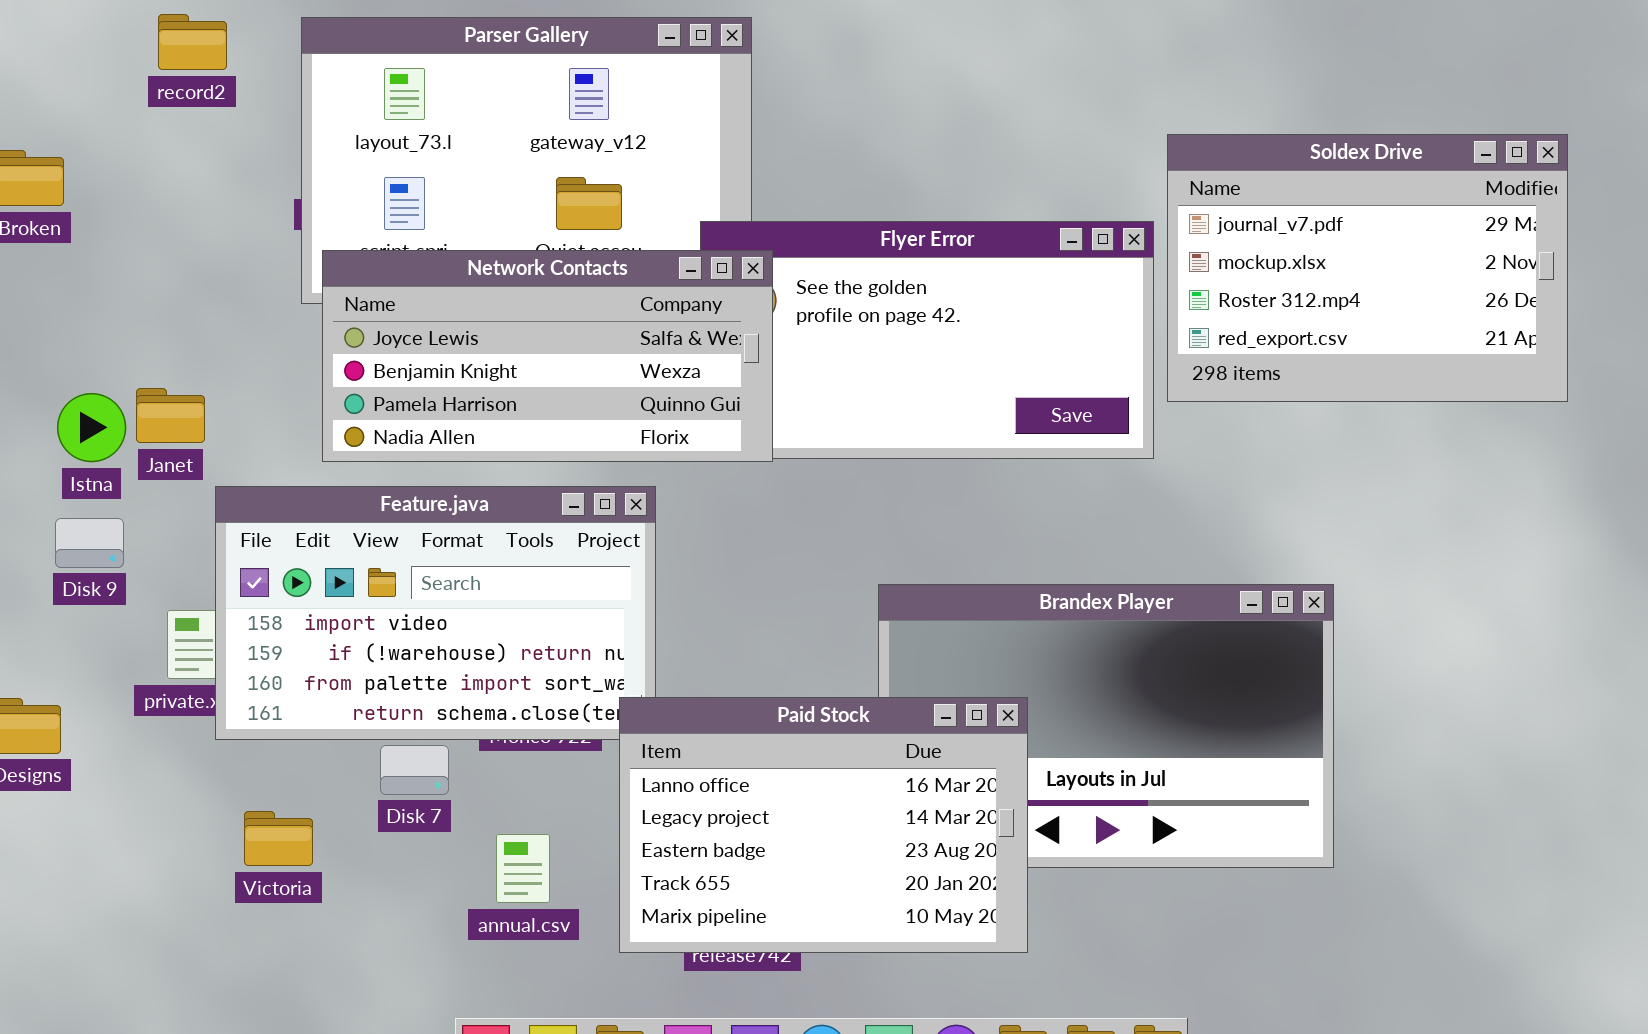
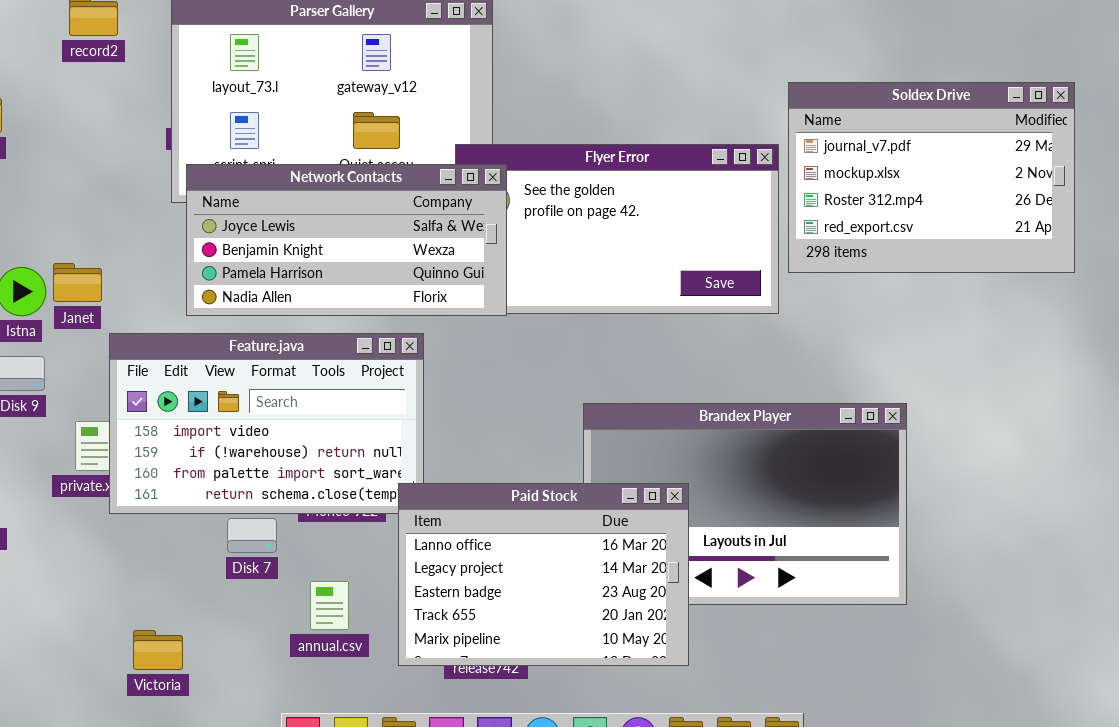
Victoria: [244,811,313,866] -> [133,630,183,670], moved

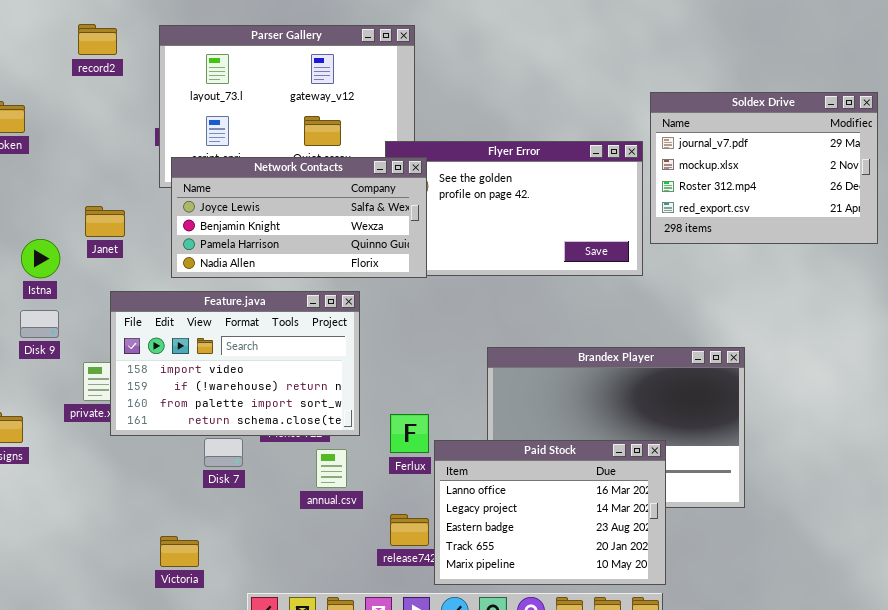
Janet: [53,263,102,302] -> [85,206,125,237], moved
Paid Stock: [398,483,689,666] -> [434,440,666,585], moved
annual.csv: [310,581,349,630] -> [316,449,347,488], moved
Victoria: [133,630,183,670] -> [160,536,199,567], moved

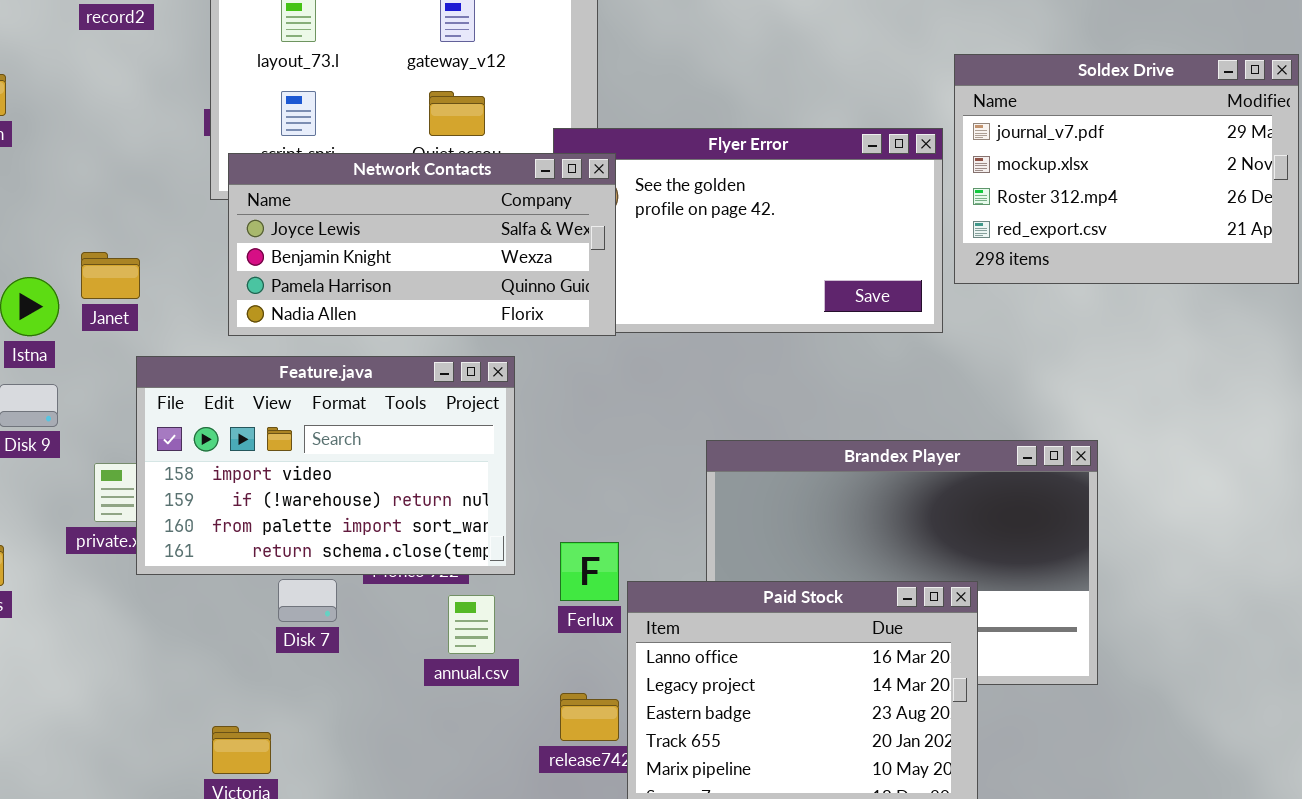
Janet: [85,206,125,237] -> [81,252,140,299], moved

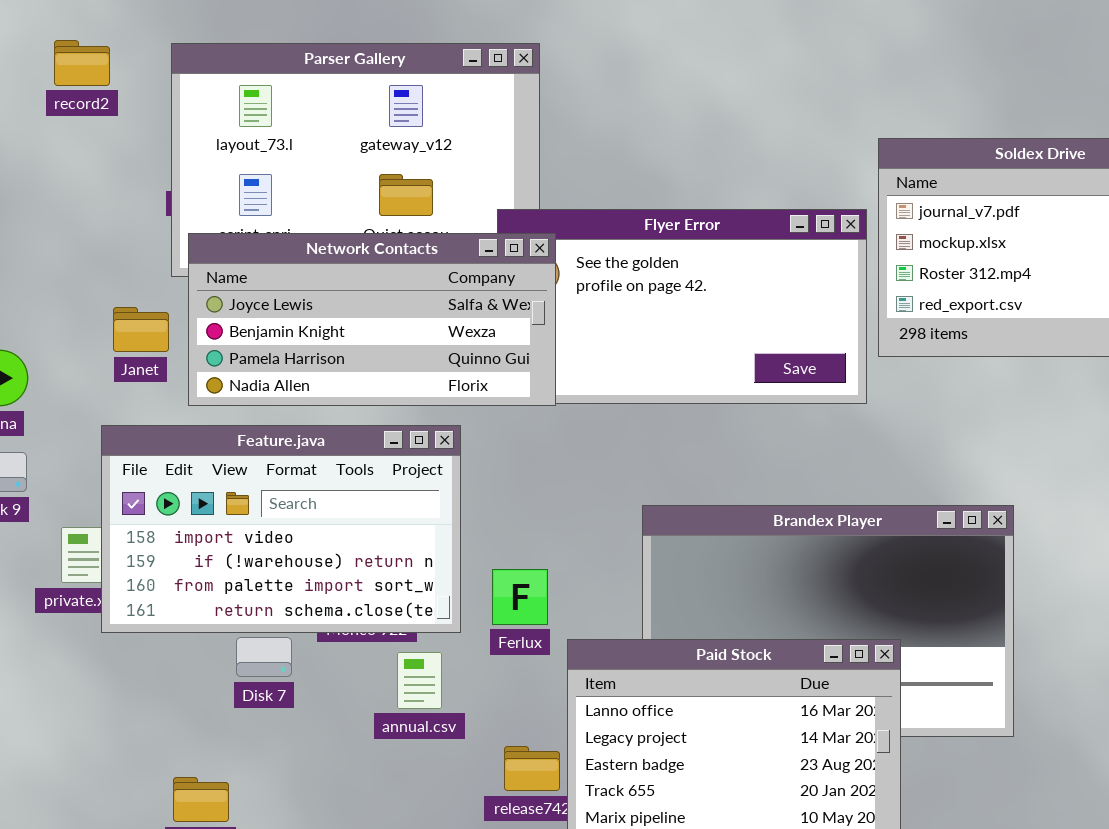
Janet: [81,252,140,299] -> [113,307,169,352], moved
Ferlux: [560,542,619,601] -> [492,569,548,625], moved

